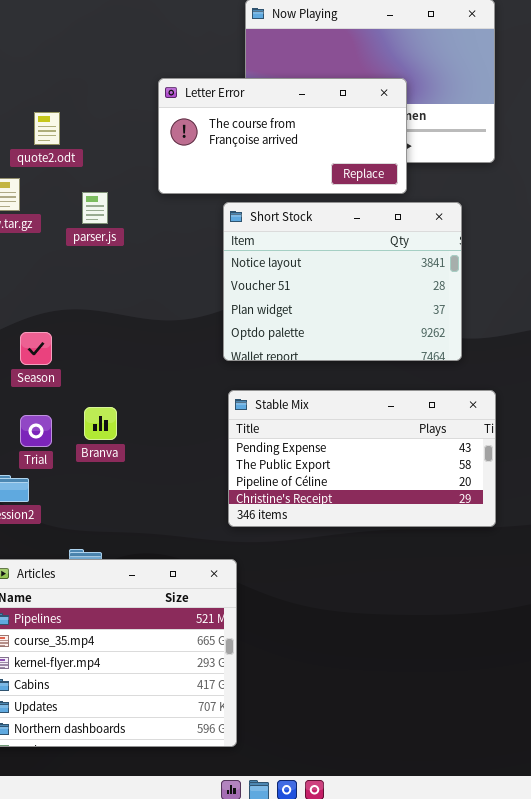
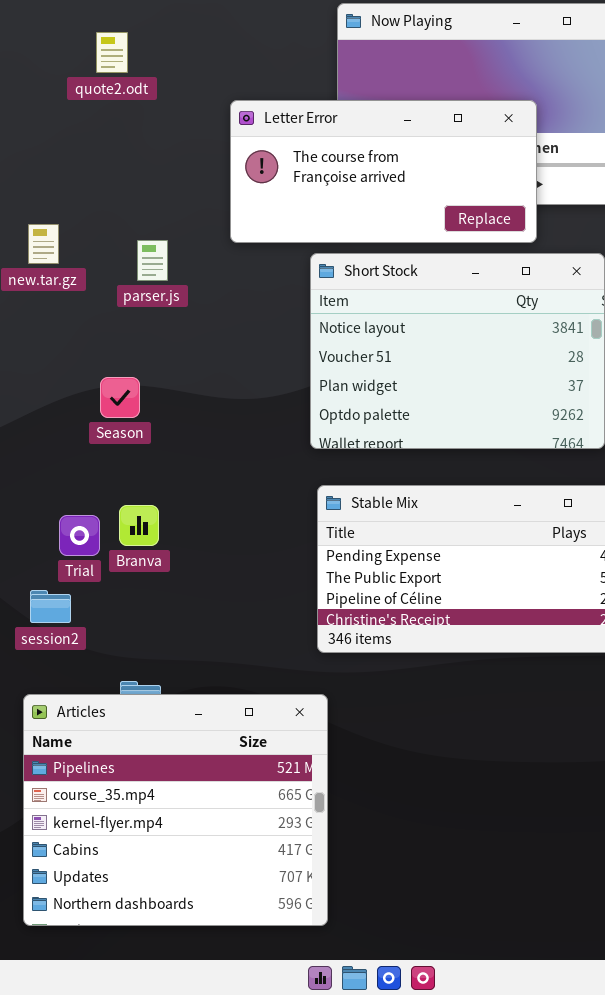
quote2.odt: [34,112,60,145] -> [96,32,128,73], moved
Season: [20,332,52,365] -> [100,377,140,418], moved
Branva: [84,407,117,440] -> [119,505,159,546], moved

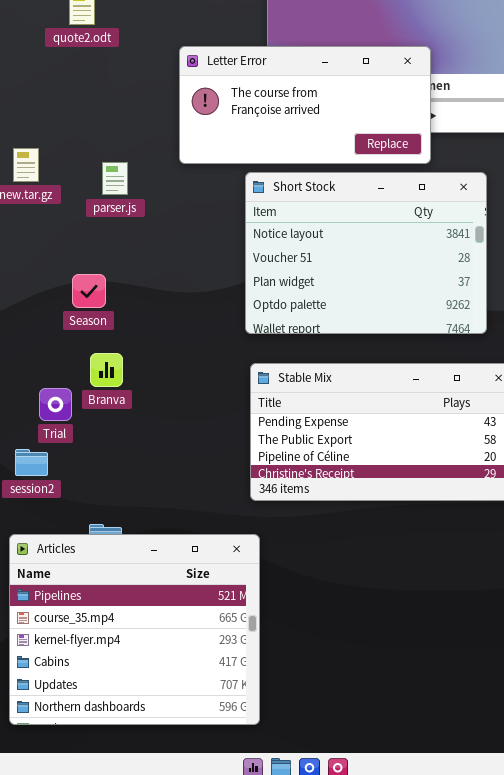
Branva: [119,505,159,546] -> [90,353,123,387], moved

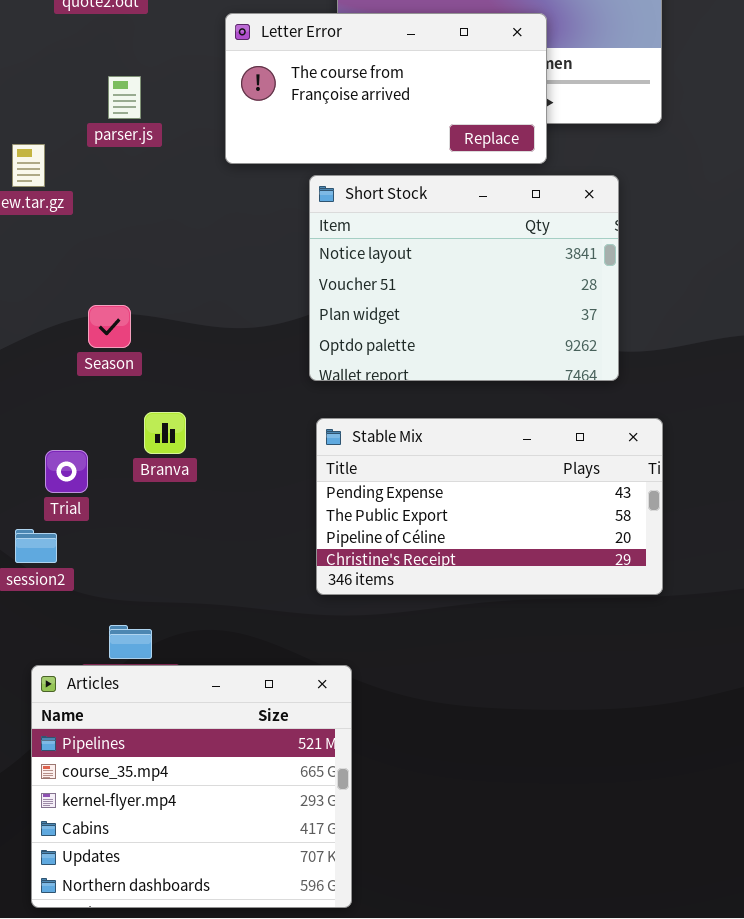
parser.js: [102,162,128,195] -> [108,76,141,119], moved
Branva: [90,353,123,387] -> [144,412,186,454], moved
Articles: [9,534,260,725] -> [31,665,352,908], moved

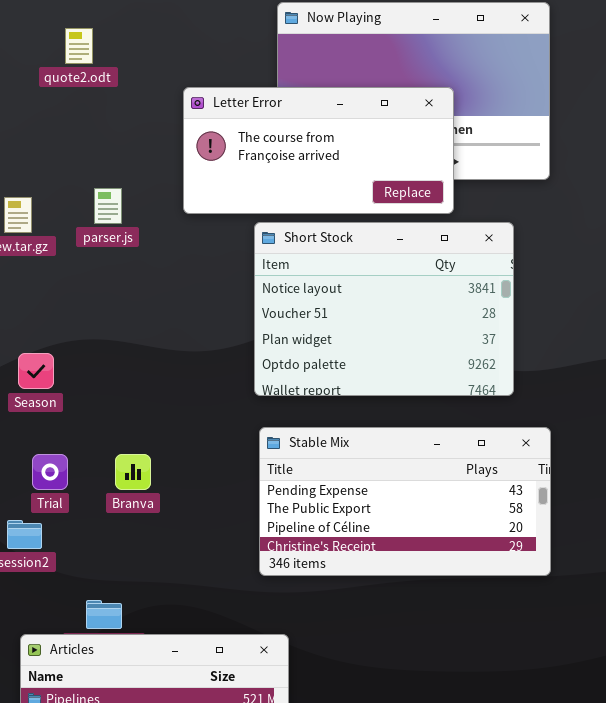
parser.js: [108,76,141,119] -> [94,188,122,224], moved
Season: [88,305,131,348] -> [18,353,54,389], moved
Branva: [144,412,186,454] -> [115,454,151,490], moved

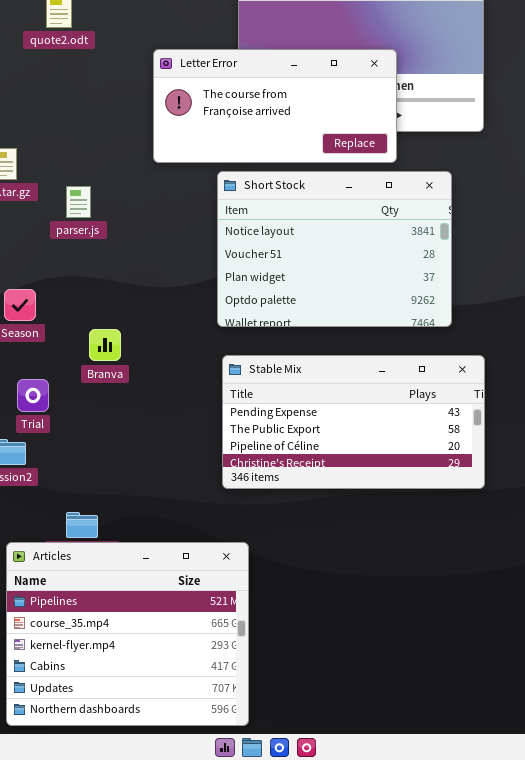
parser.js: [94,188,122,224] -> [66,186,91,218], moved
Branva: [115,454,151,490] -> [89,329,121,361], moved

